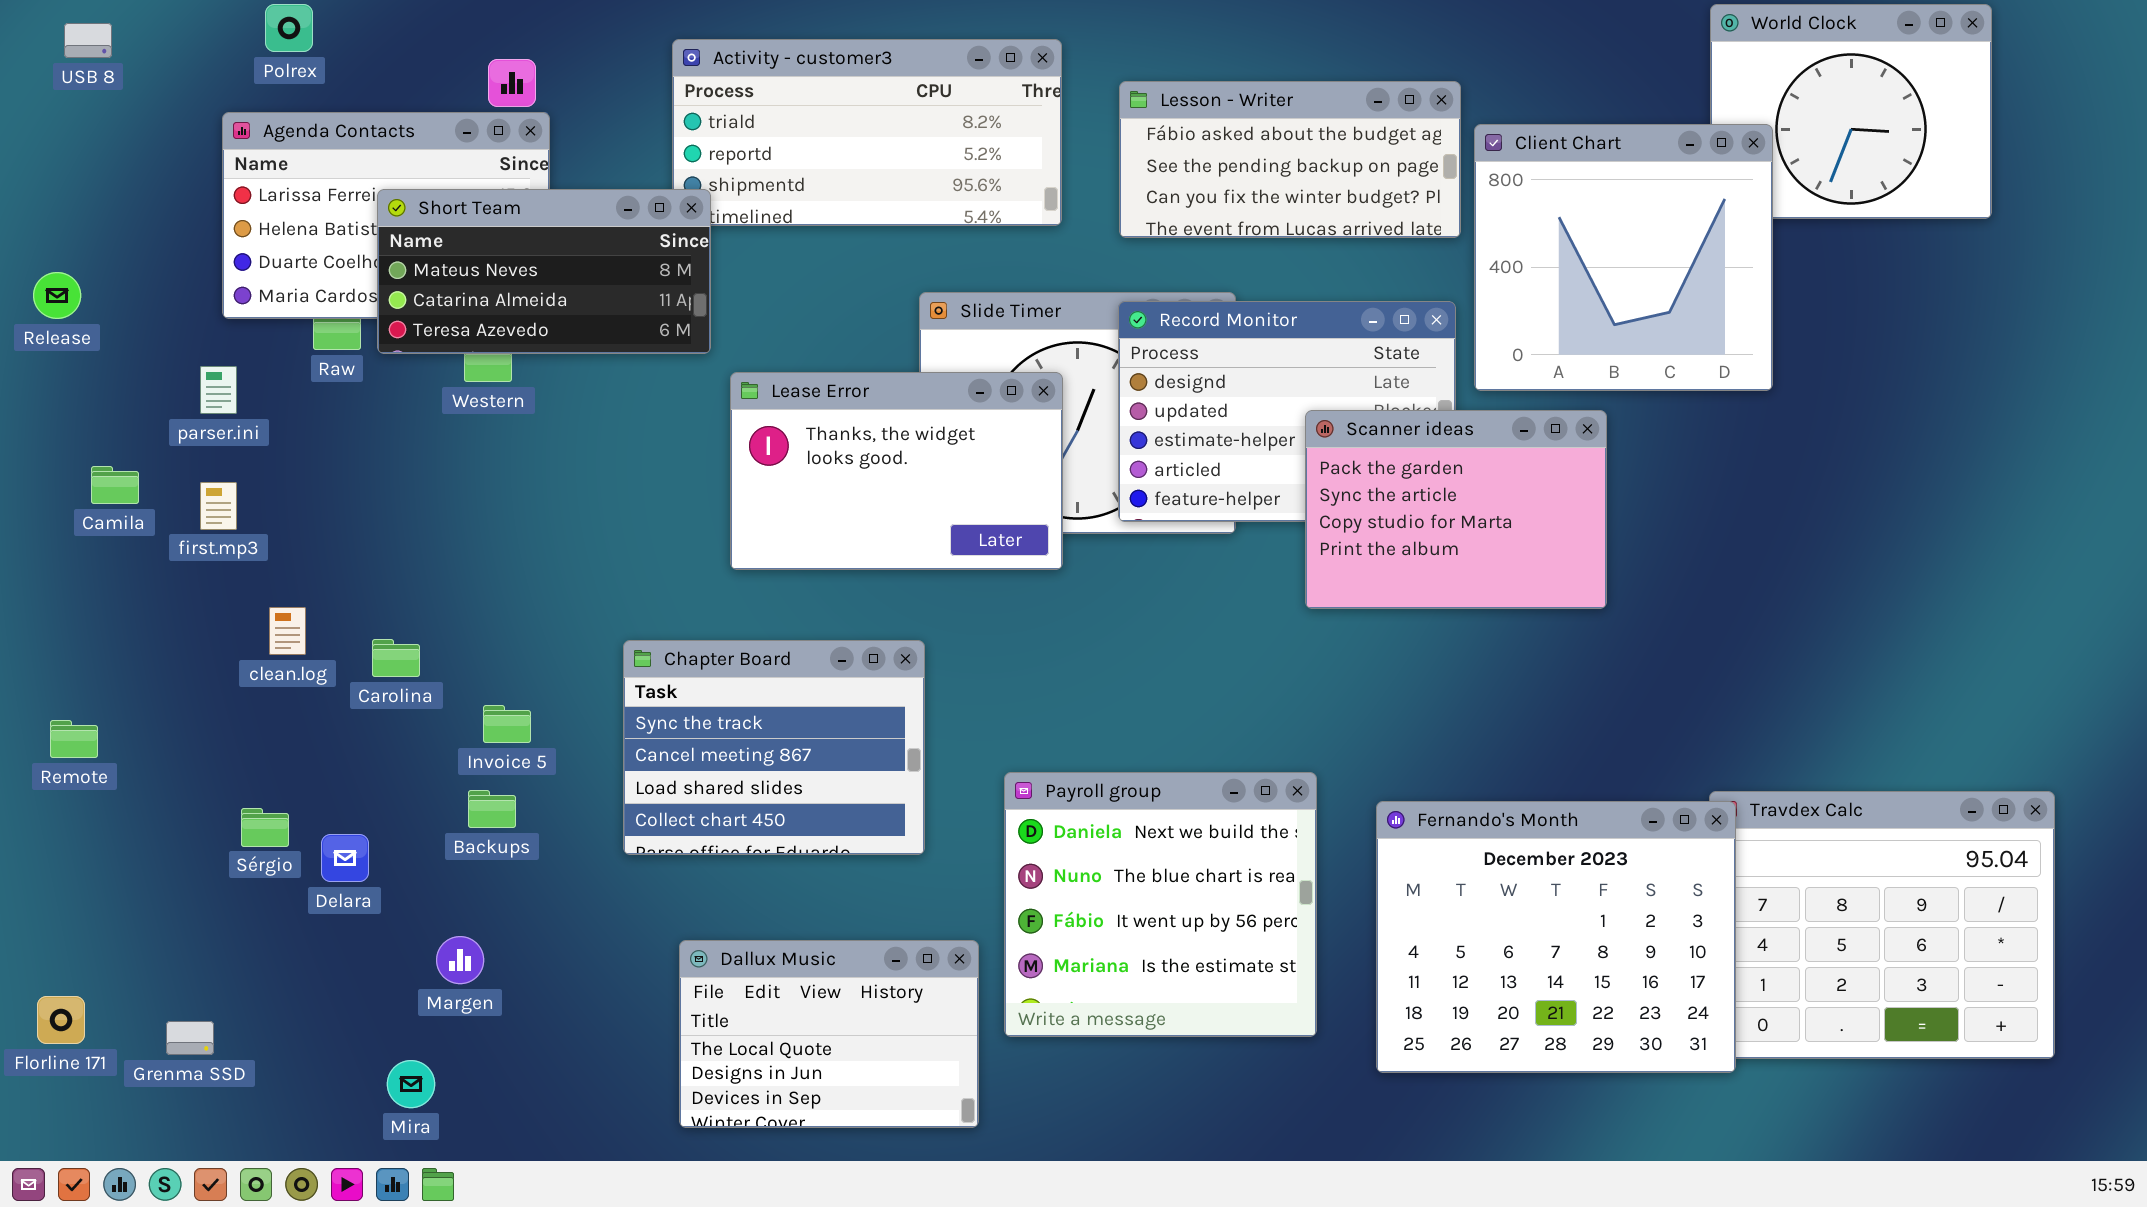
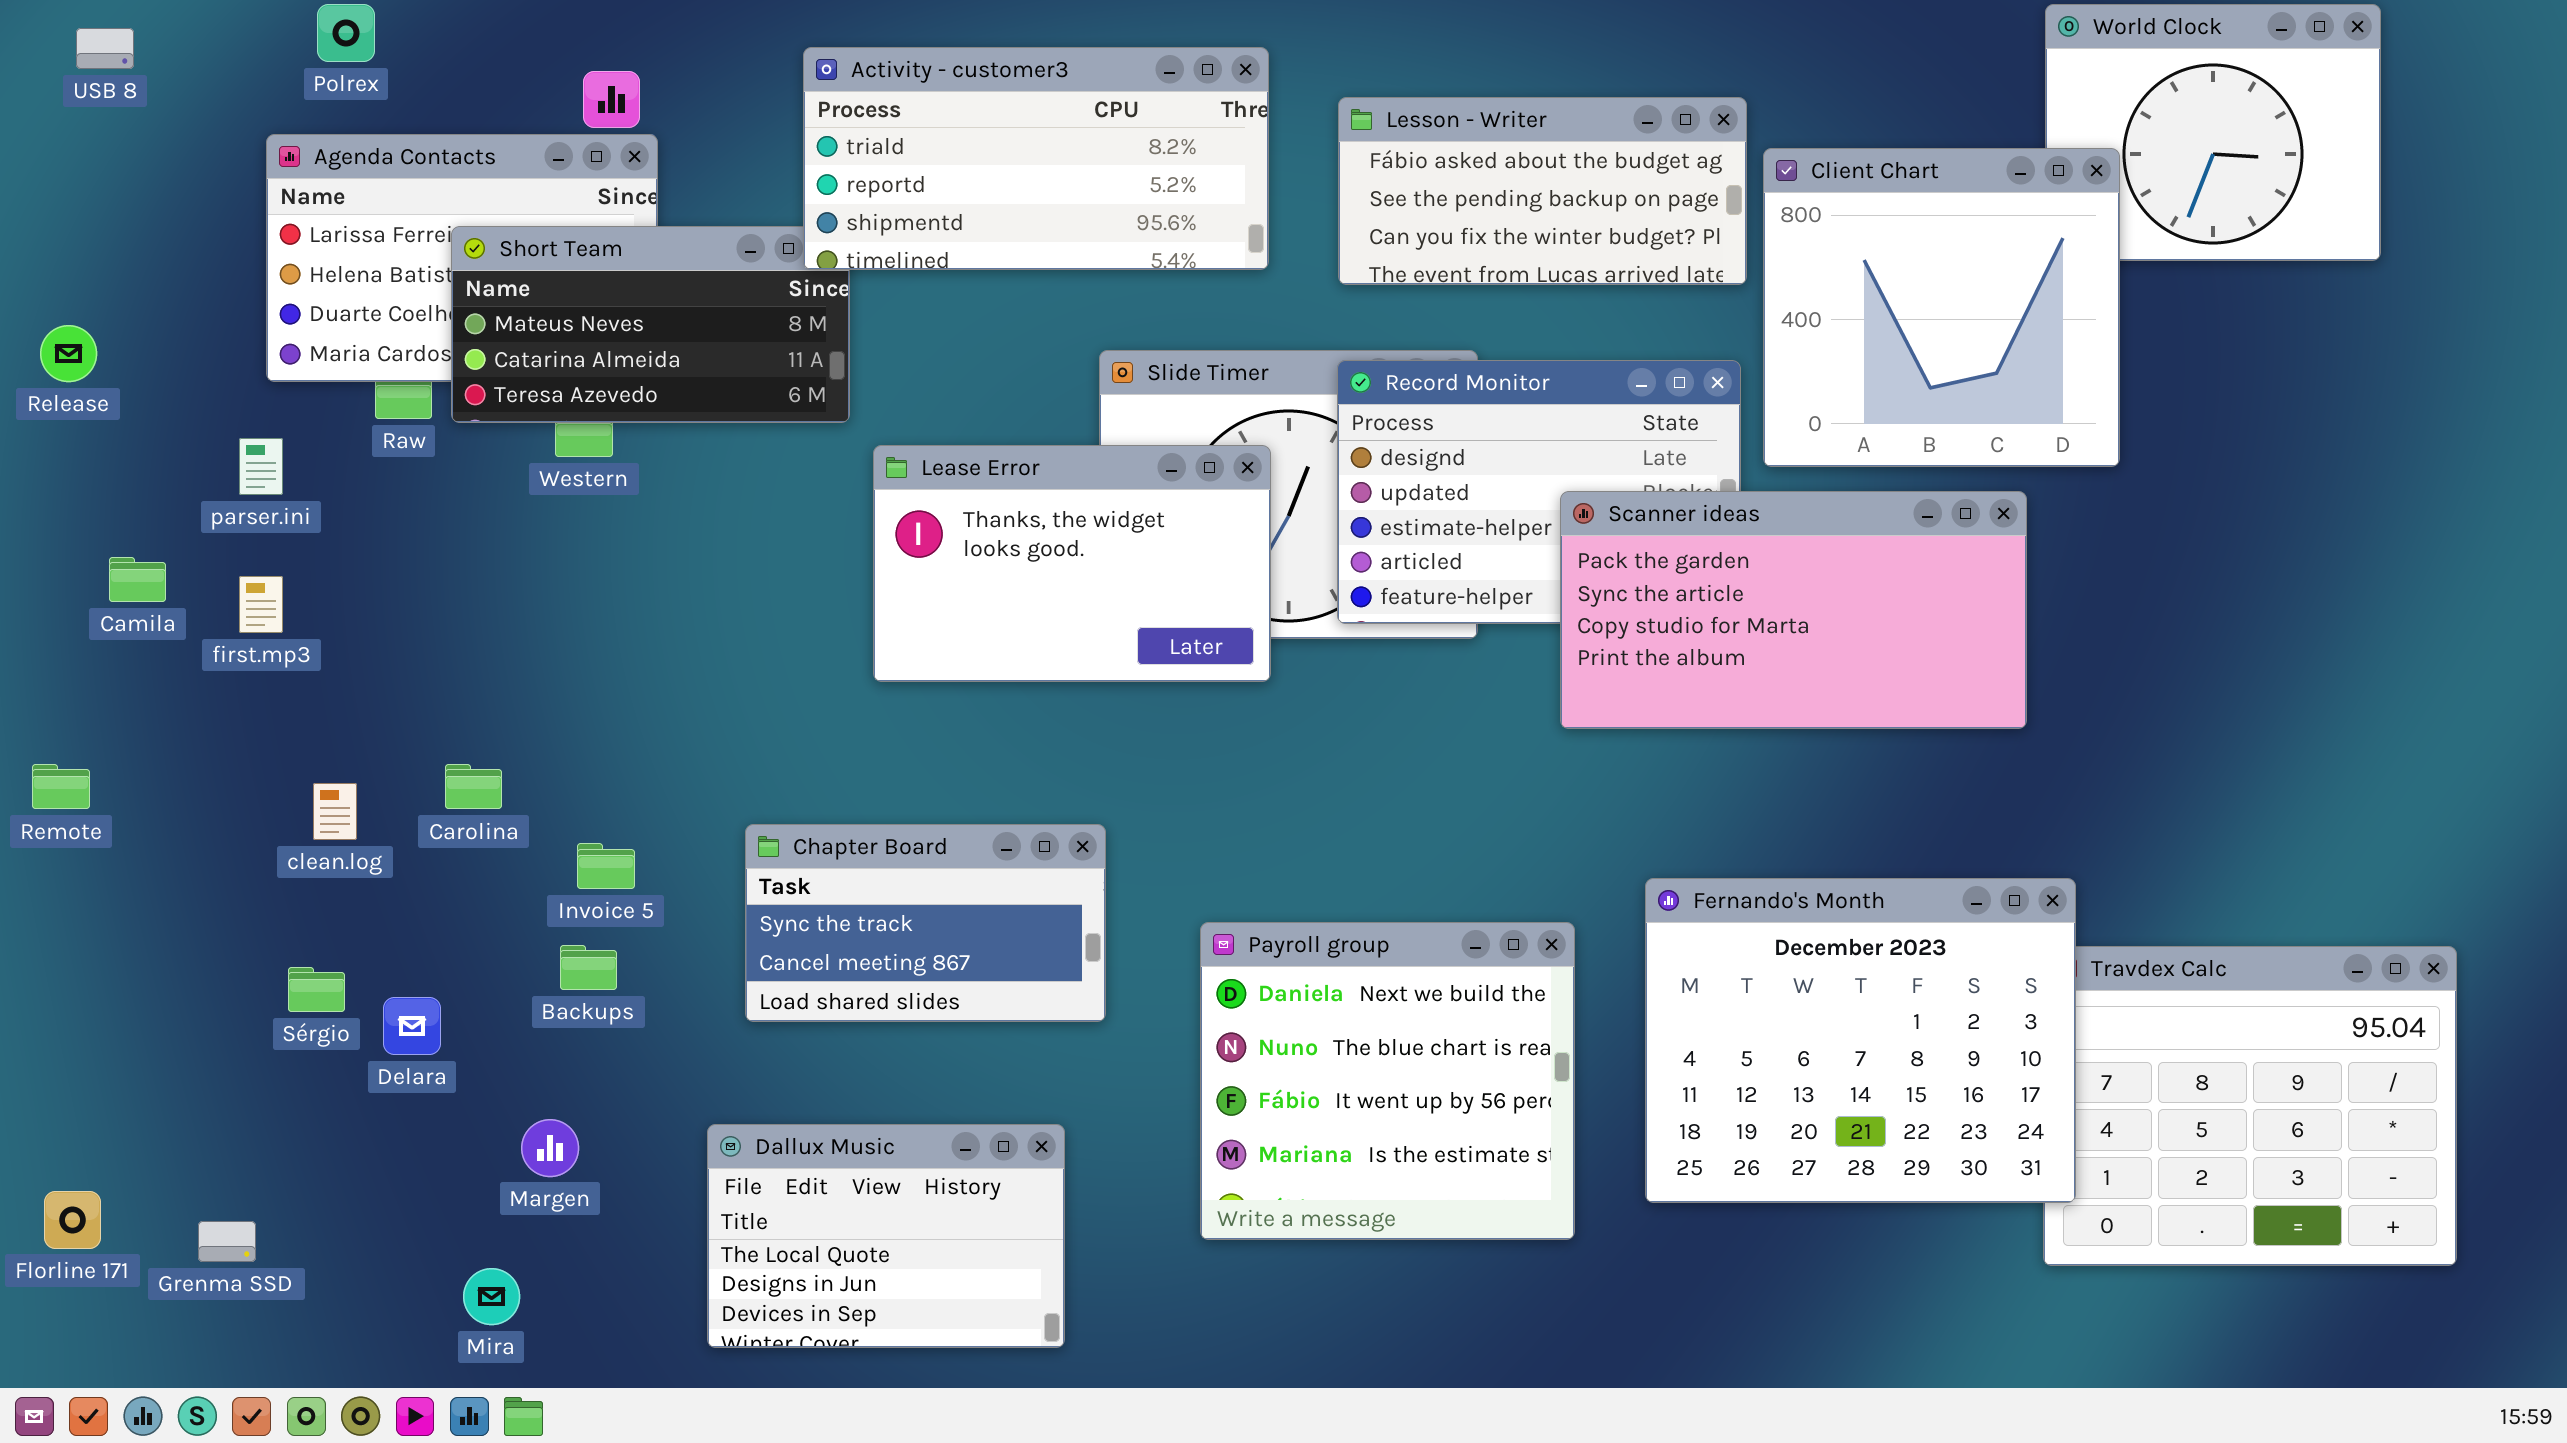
Activity - customer3: [672,39,1062,226] -> [803,47,1269,270], raised
Scanner ideas: [1305,410,1607,609] -> [1560,491,2027,729], resized
clean.log: [269,607,306,655] -> [313,783,357,840], moved
Chapter Board: [623,640,925,855] -> [745,824,1106,1022], resized
Remote: [50,720,98,758] -> [32,764,90,809], moved
Fernando's Month: [1376,801,1736,1073] -> [1645,878,2076,1203], moved
Dallux Music: [679,940,979,1128] -> [707,1124,1065,1348], moved

